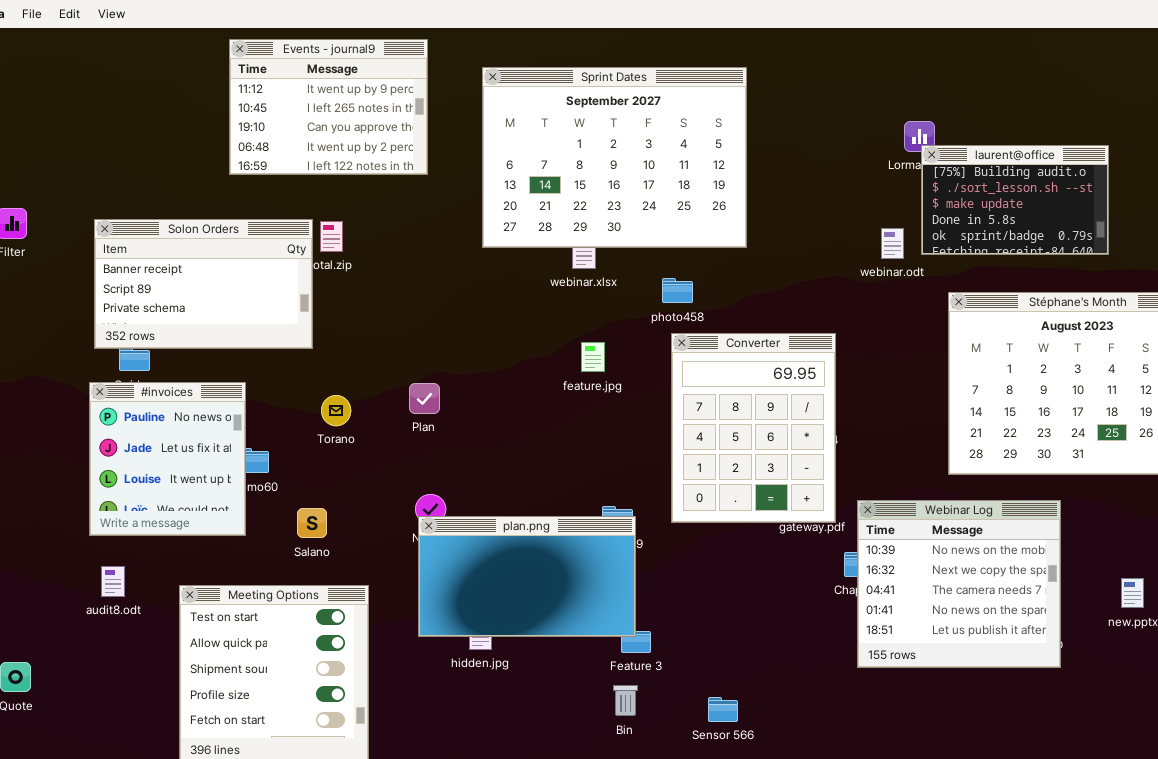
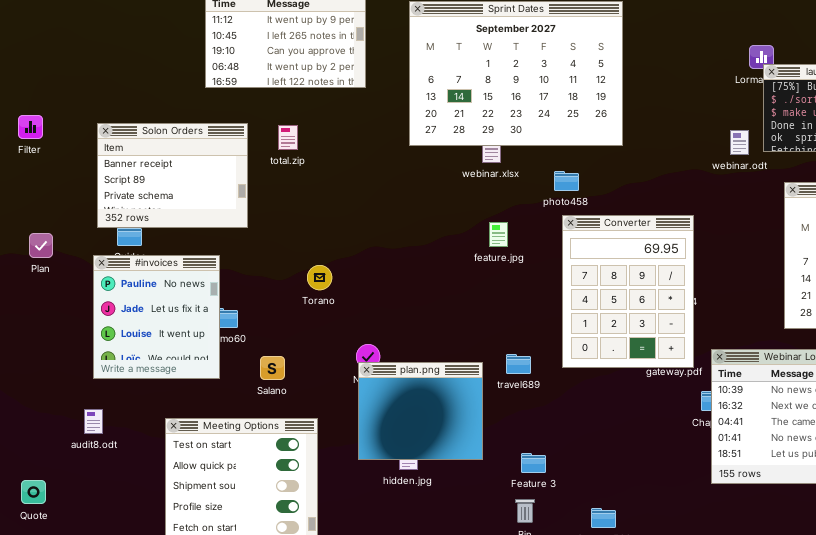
Solon Orders: [94,219,313,349] -> [97,123,248,228], resized
Plan: [409,383,440,414] -> [29,233,53,258], moved
Torano: [321,395,351,426] -> [307,265,332,290], moved
plan.png: [418,516,636,637] -> [358,362,483,460], resized
audit8.odt: [101,566,125,597] -> [84,409,103,434], moved

